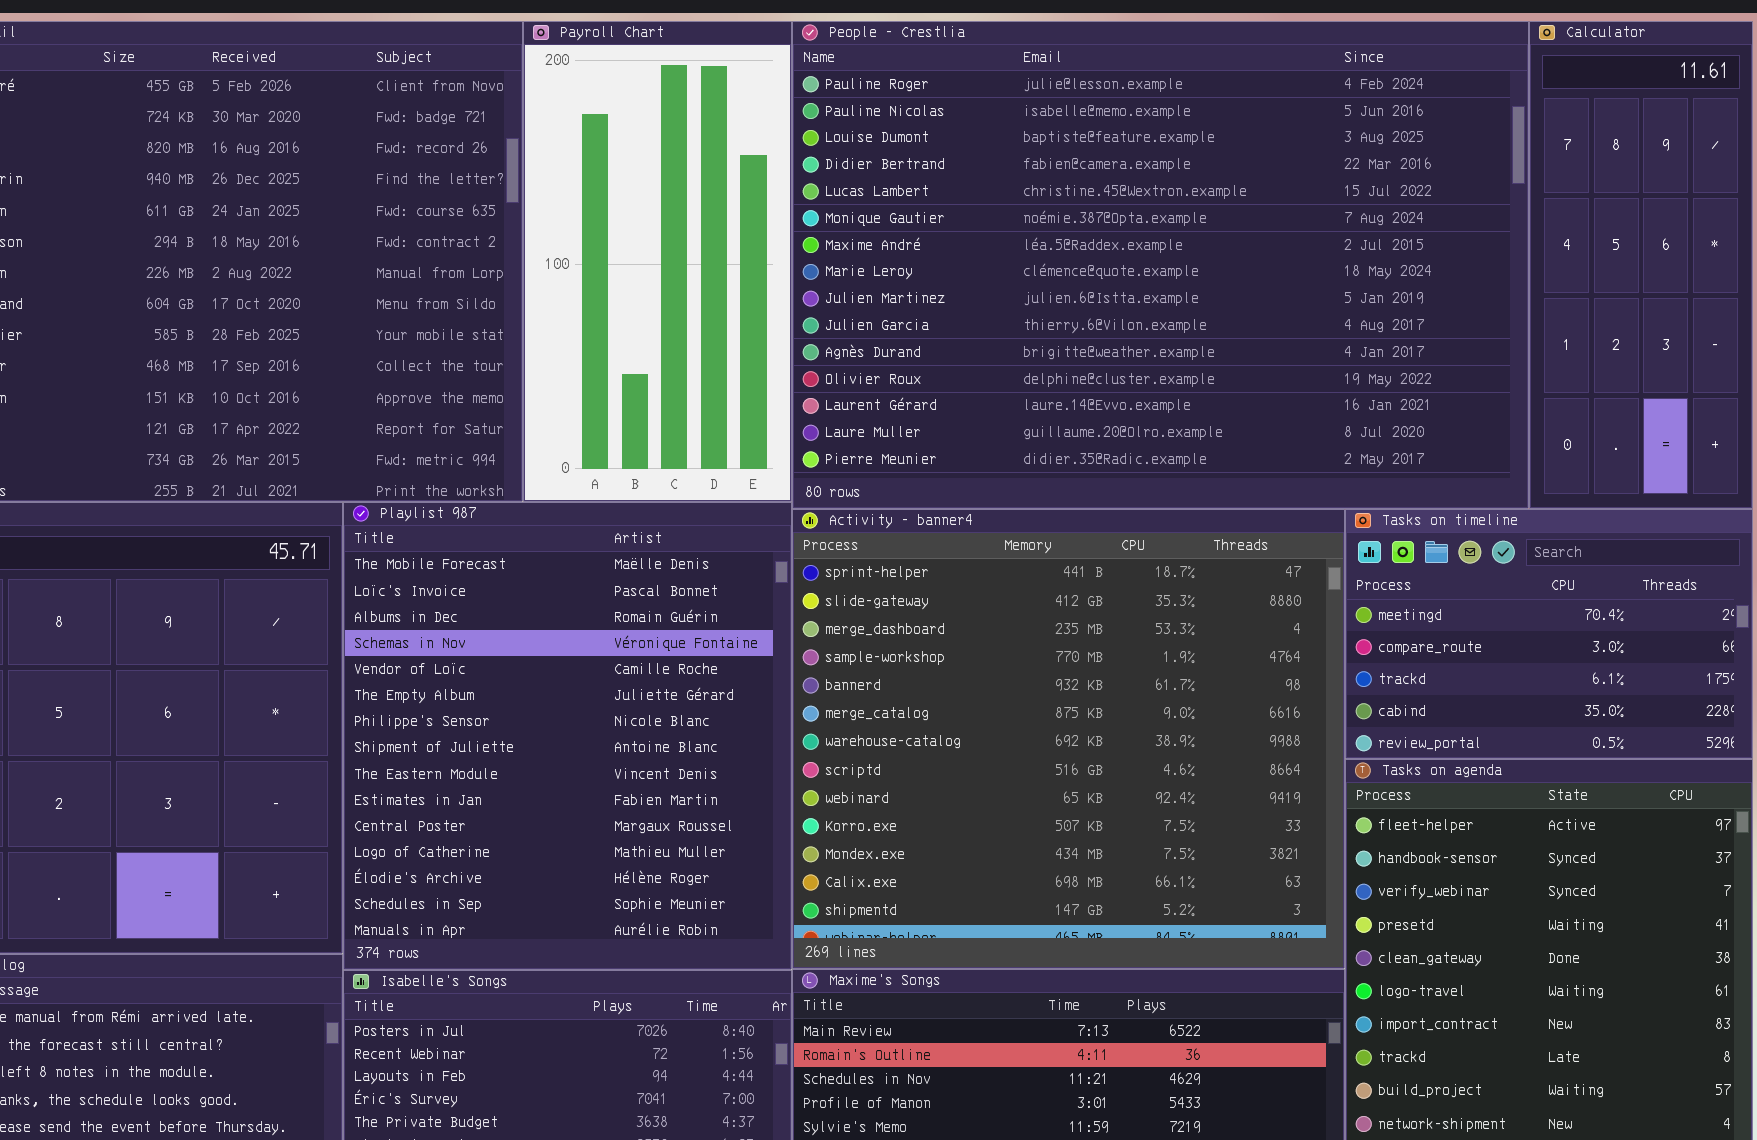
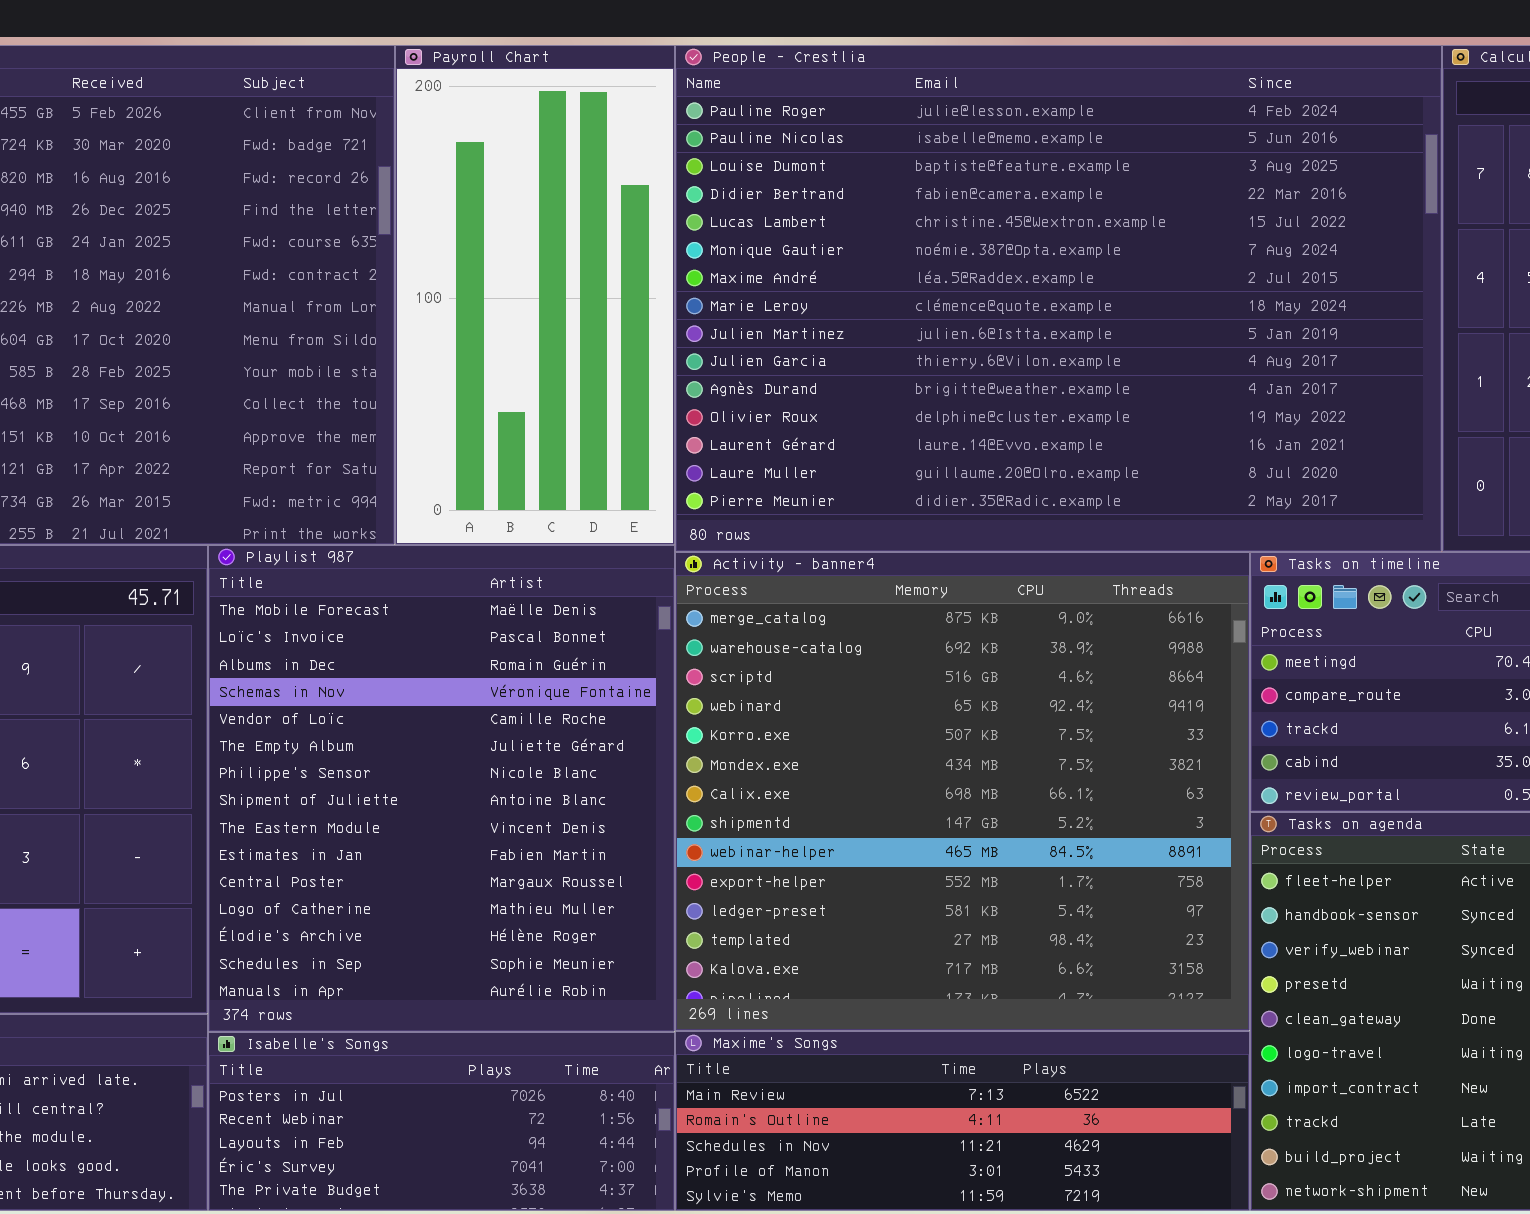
Activity - banner4: [792,509,1345,969] -> [675,552,1250,1031], scrolled down 5 rows

